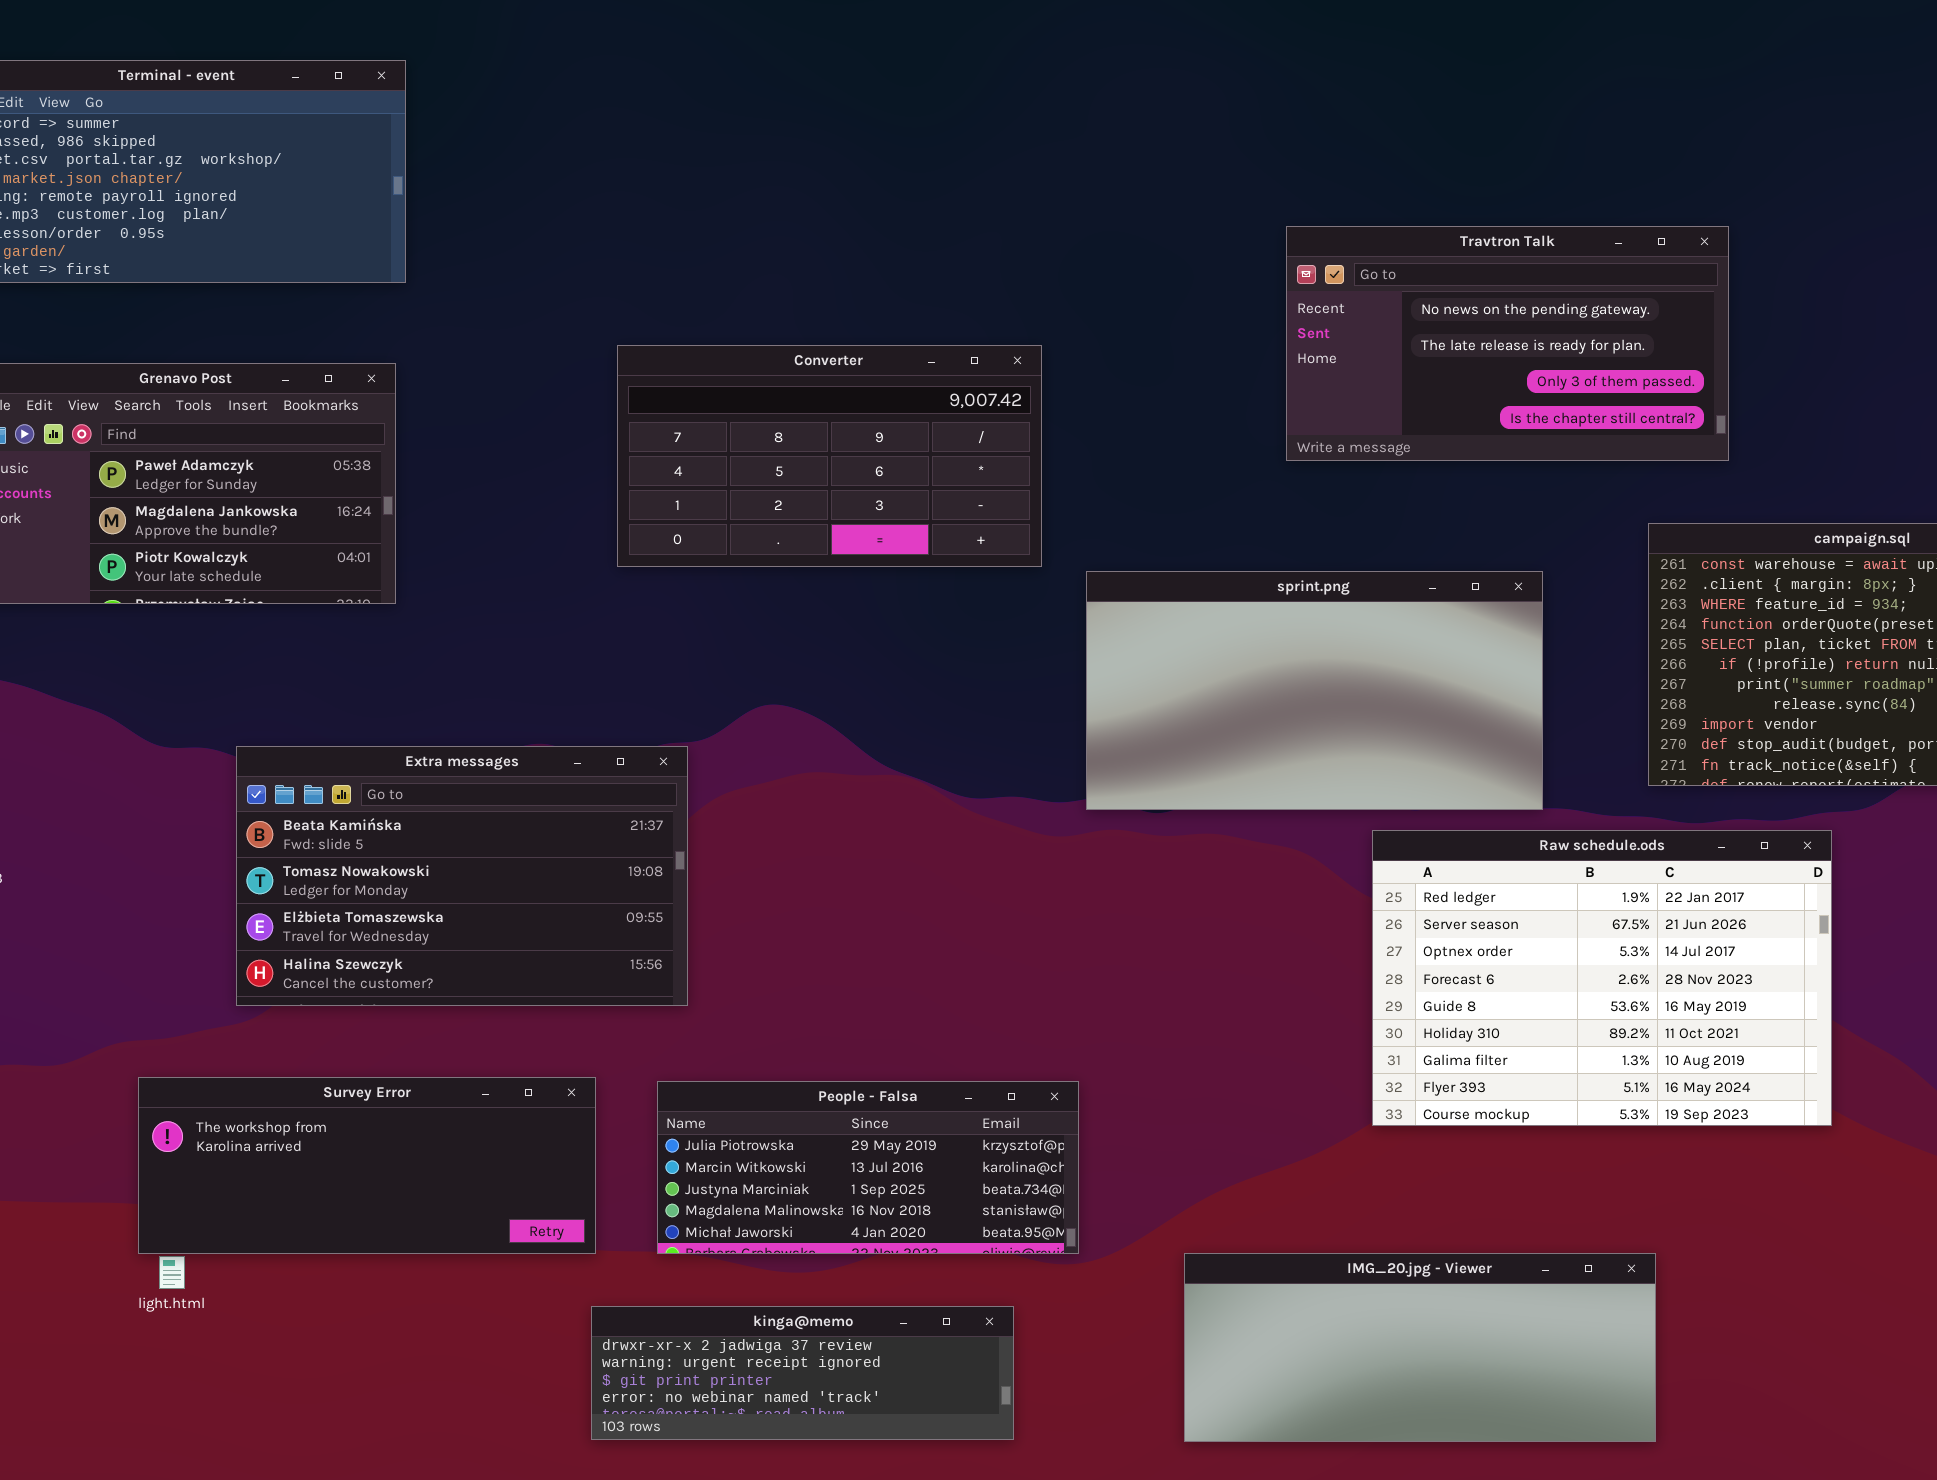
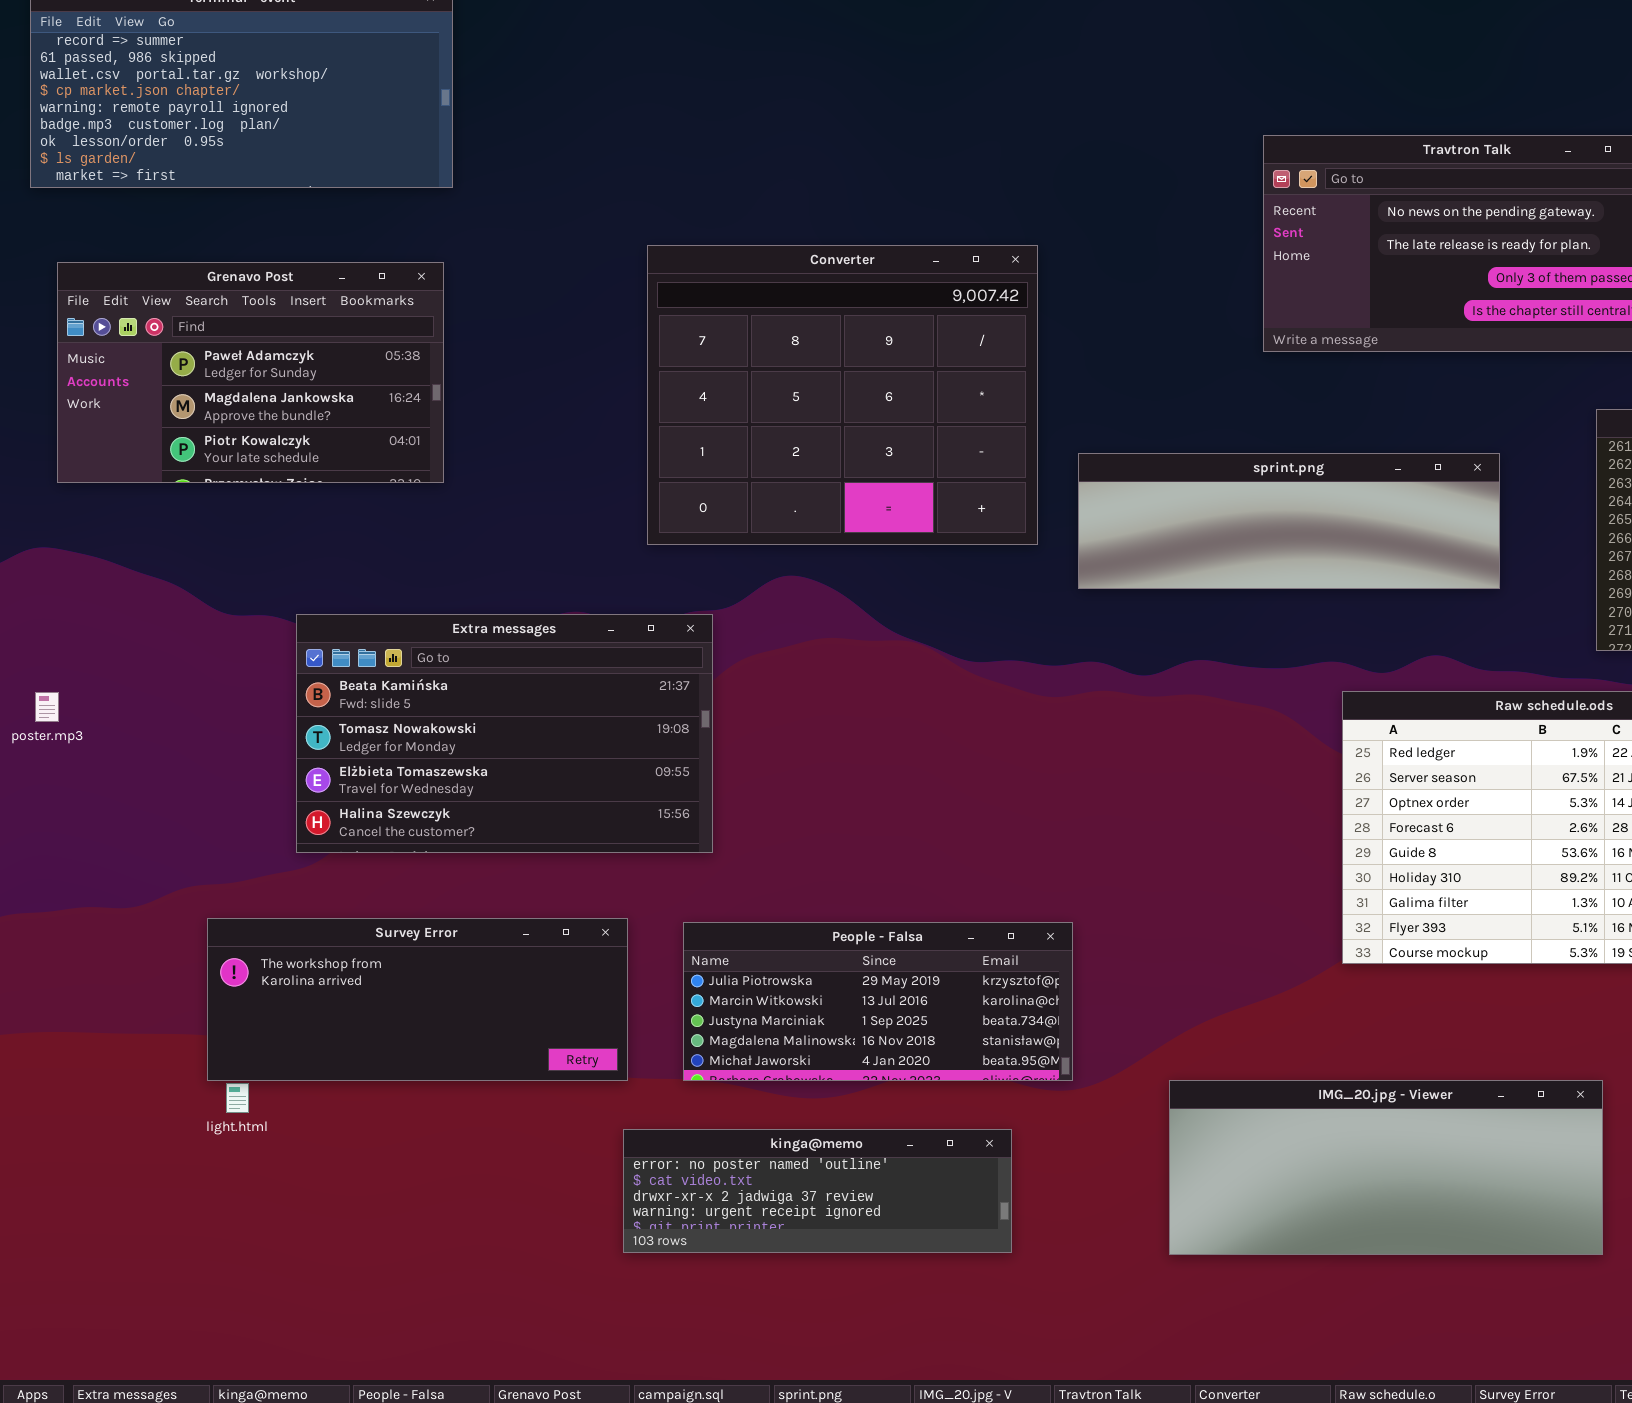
Converter: [617,345,1042,567] -> [647,245,1038,545], resized
sprint.png: [1086,571,1543,810] -> [1078,453,1500,589], resized
kinga@memo: [591,1306,1014,1440] -> [623,1129,1012,1253], scrolled up 2 rows

